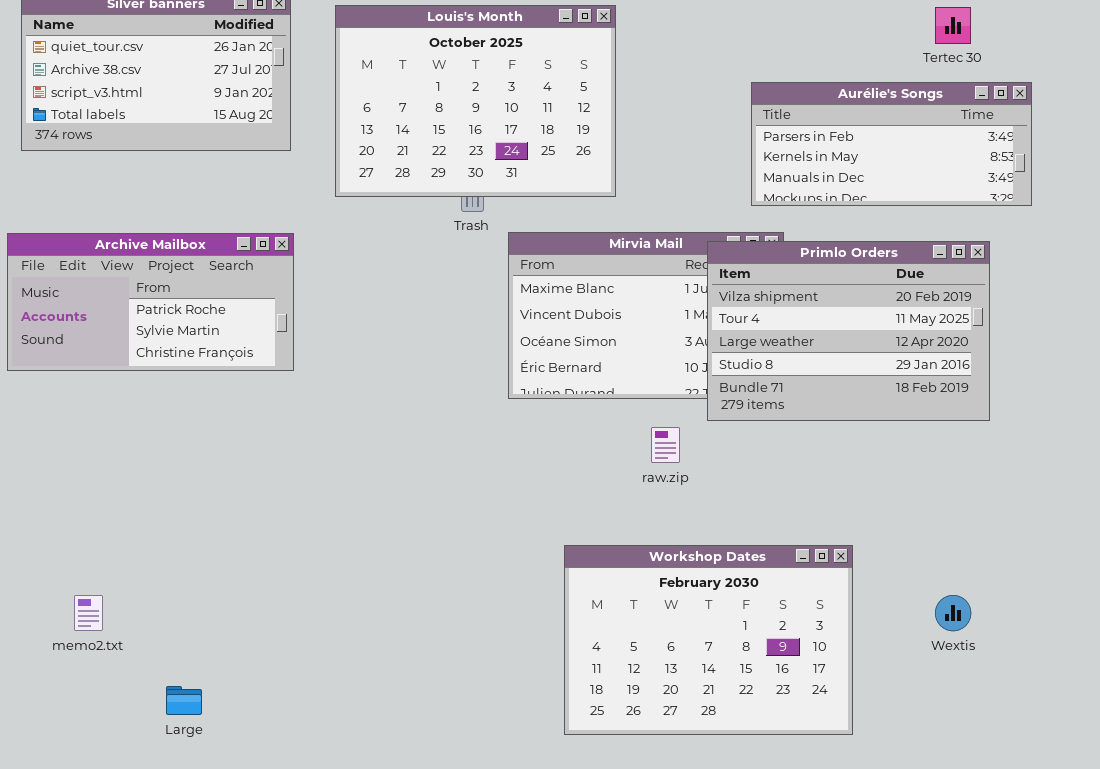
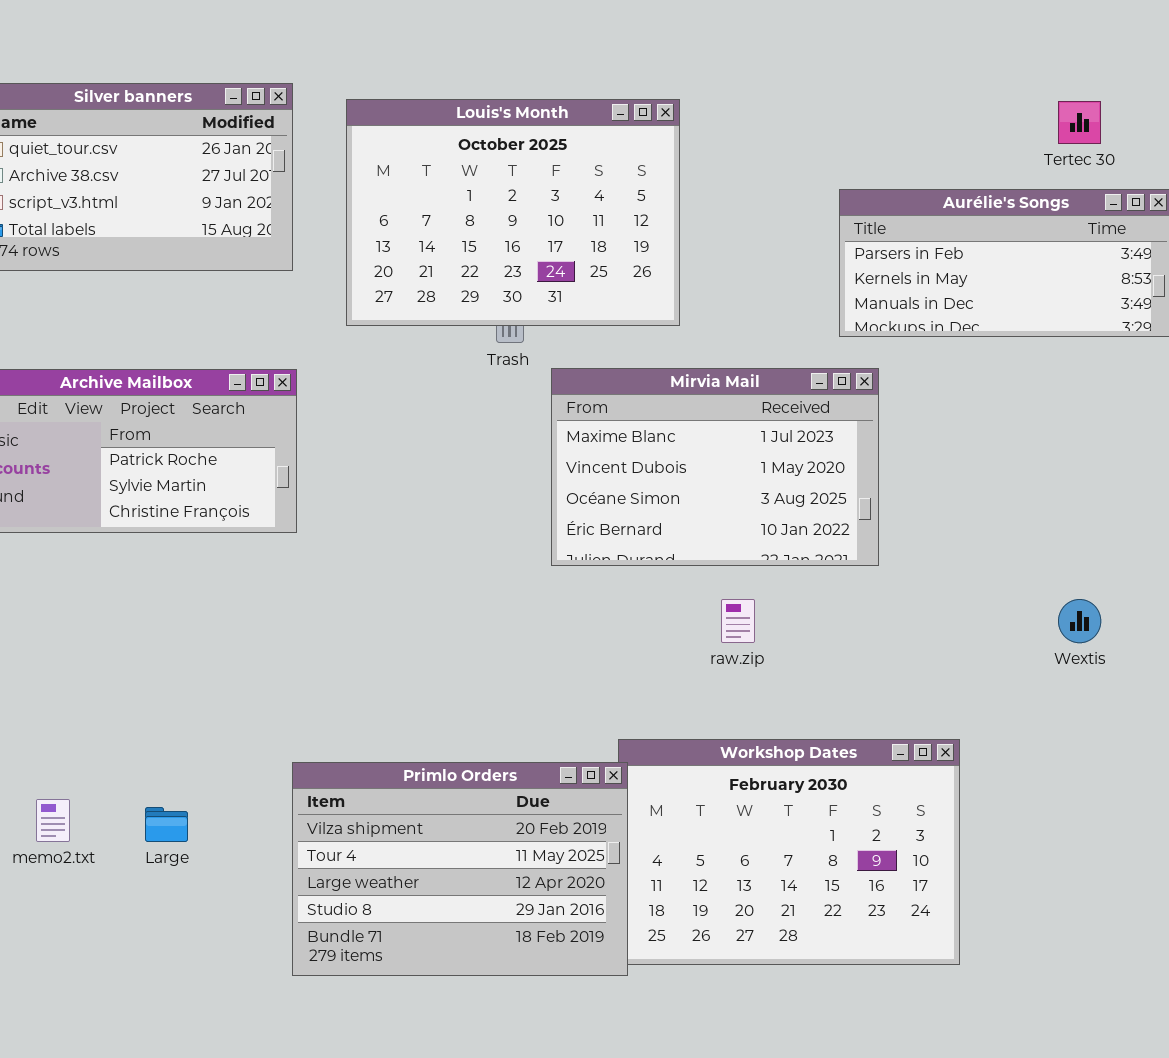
Primlo Orders: [707,241,990,421] -> [292,762,628,976], moved
Wextis: [935,595,971,631] -> [1058,599,1101,643], moved
Large: [166,686,202,715] -> [145,807,188,842], moved

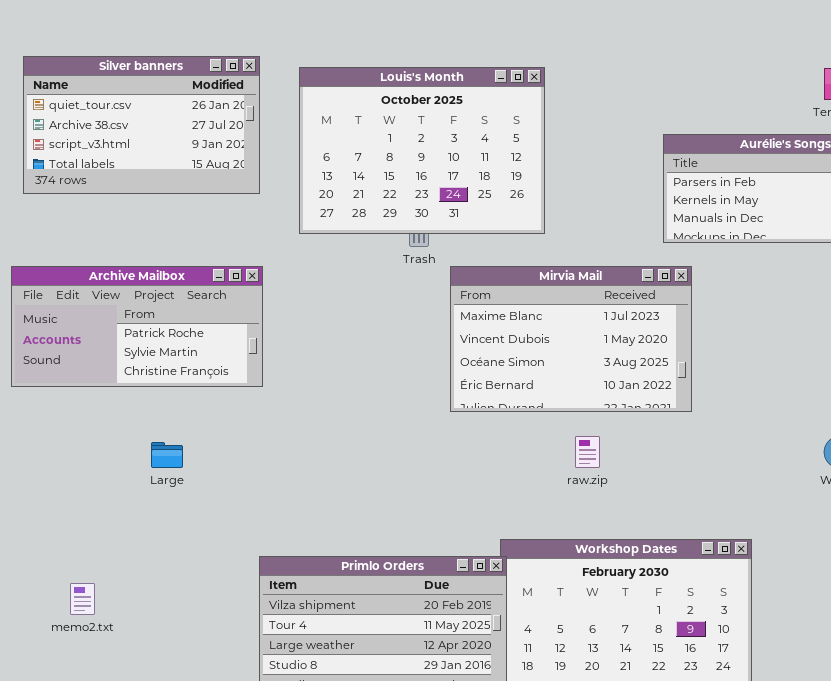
Large: [145,807,188,842] -> [151,442,183,468], moved

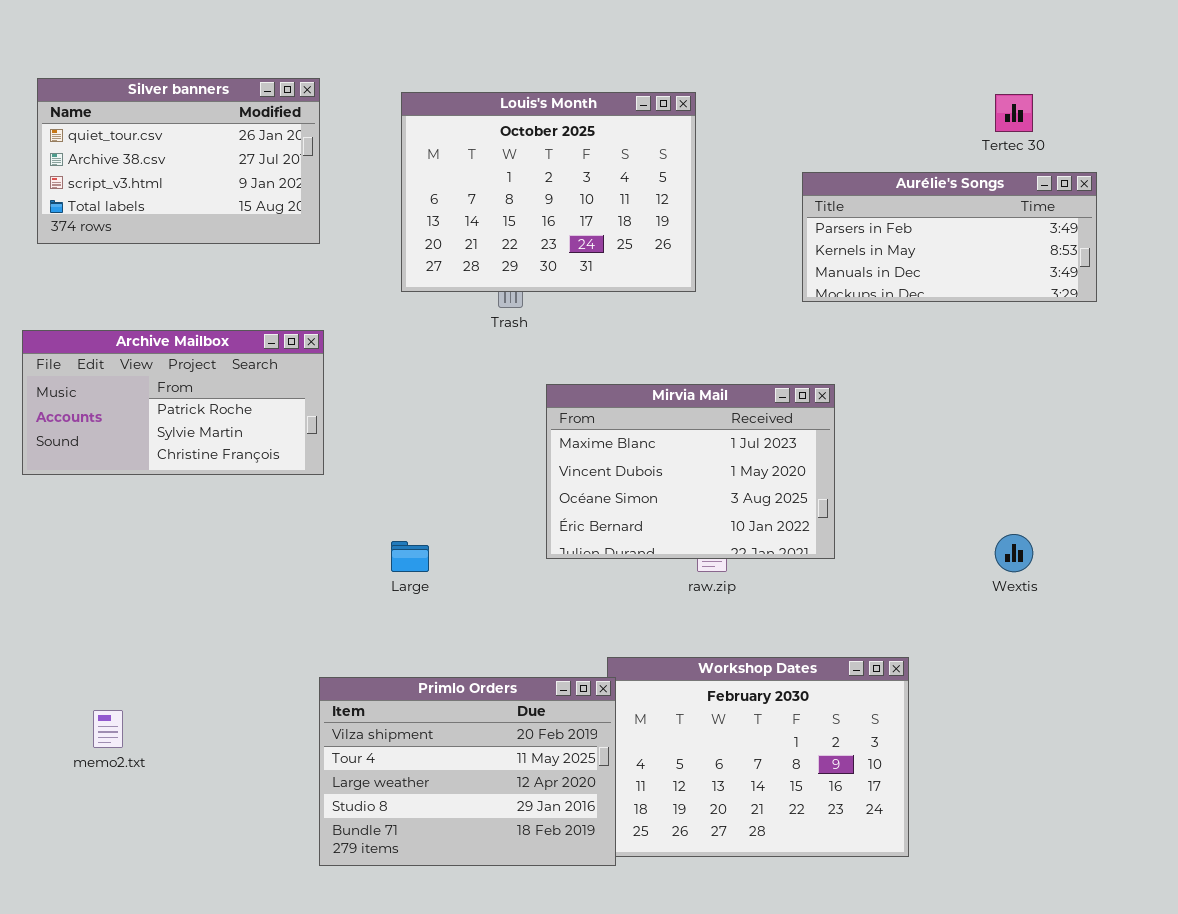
Louis's Month: [299,67,545,234] -> [401,92,696,292], moved
Mirvia Mail: [450,266,692,412] -> [546,384,835,559], moved
Large: [151,442,183,468] -> [391,541,429,572], moved

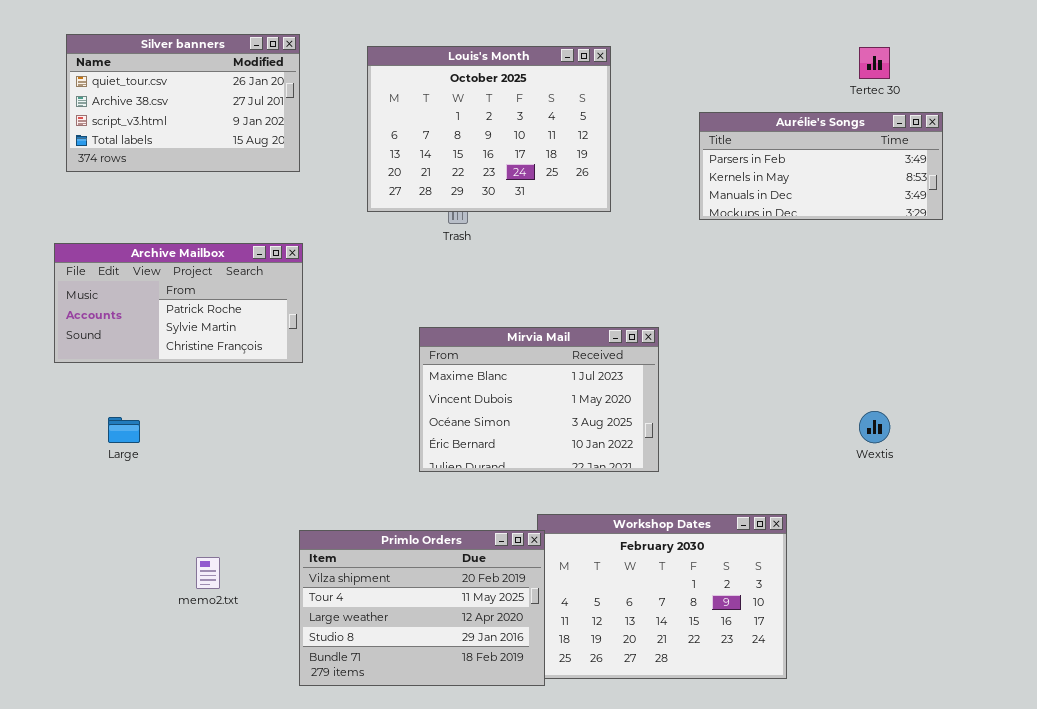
Mirvia Mail: [546,384,835,559] -> [419,327,659,472], moved
Large: [391,541,429,572] -> [108,417,140,443], moved
memo2.txt: [93,710,123,748] -> [196,557,220,589], moved

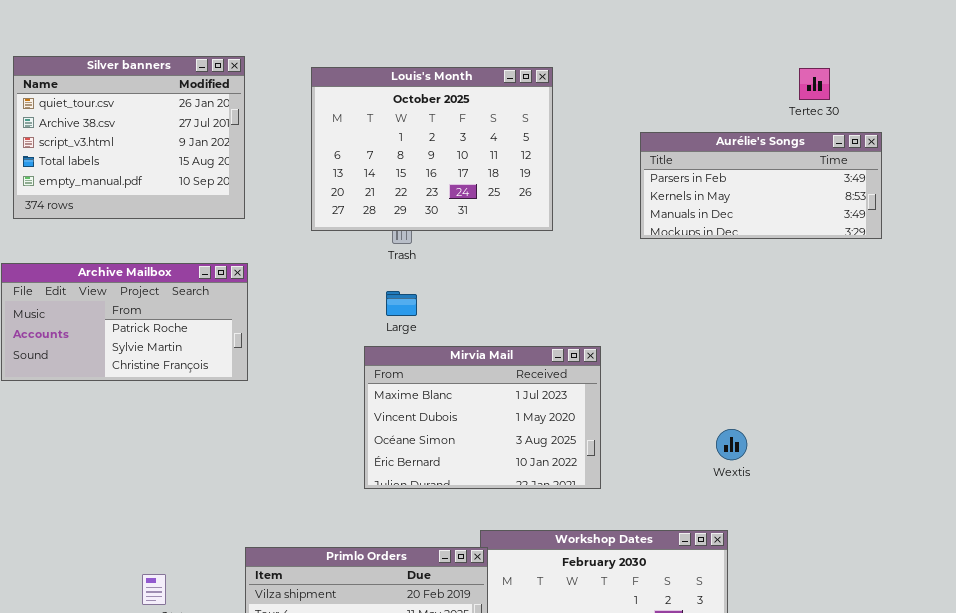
Silver banners: [66,34,300,172] -> [13,56,245,219], resized
Wextis: [859,411,890,443] -> [716,429,747,460], moved
Large: [108,417,140,443] -> [386,291,417,316], moved

